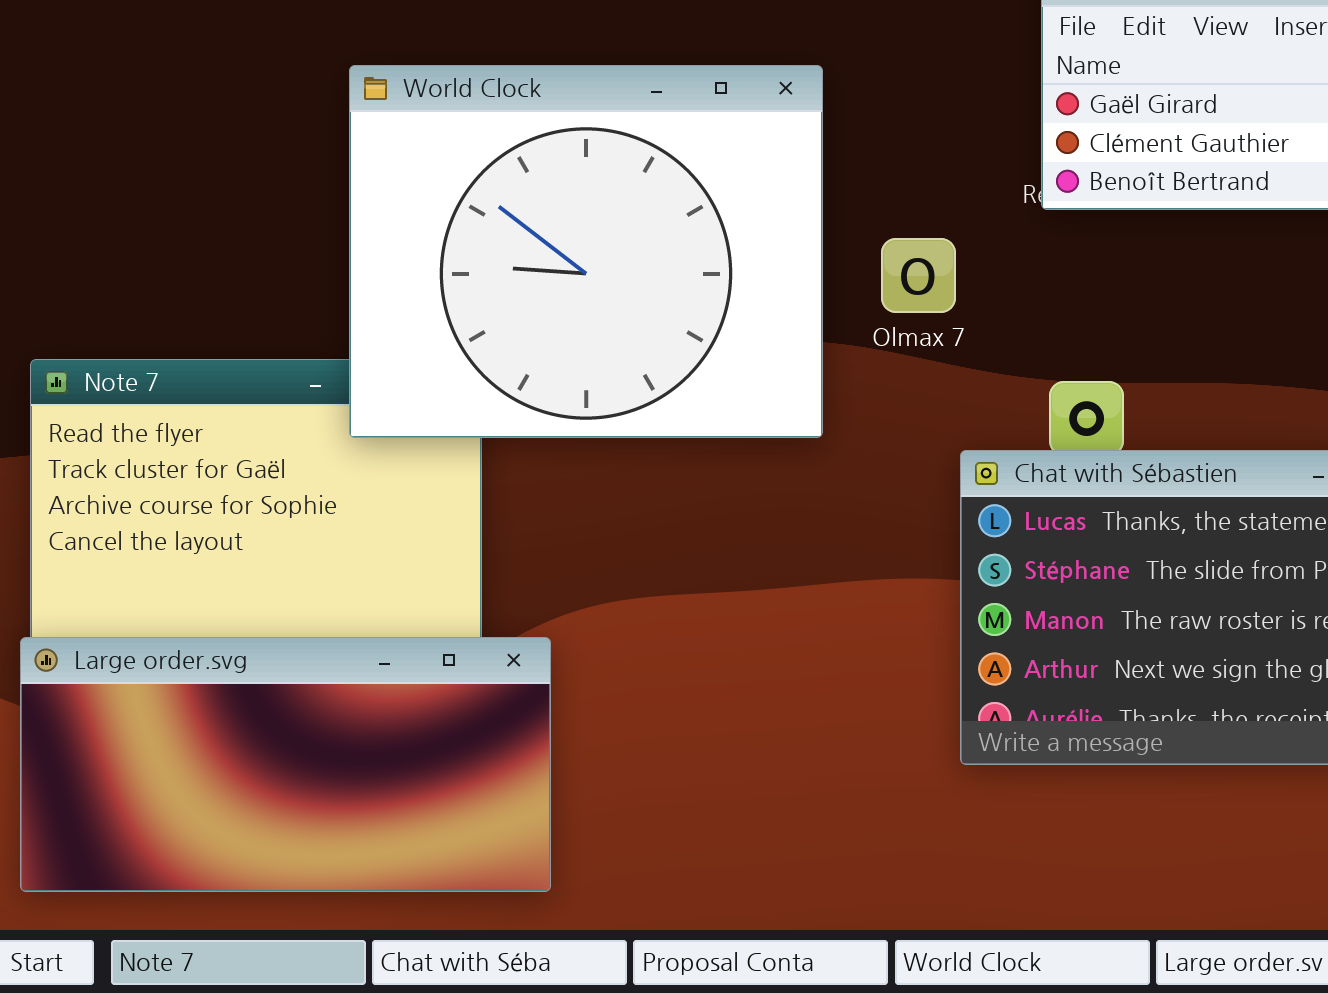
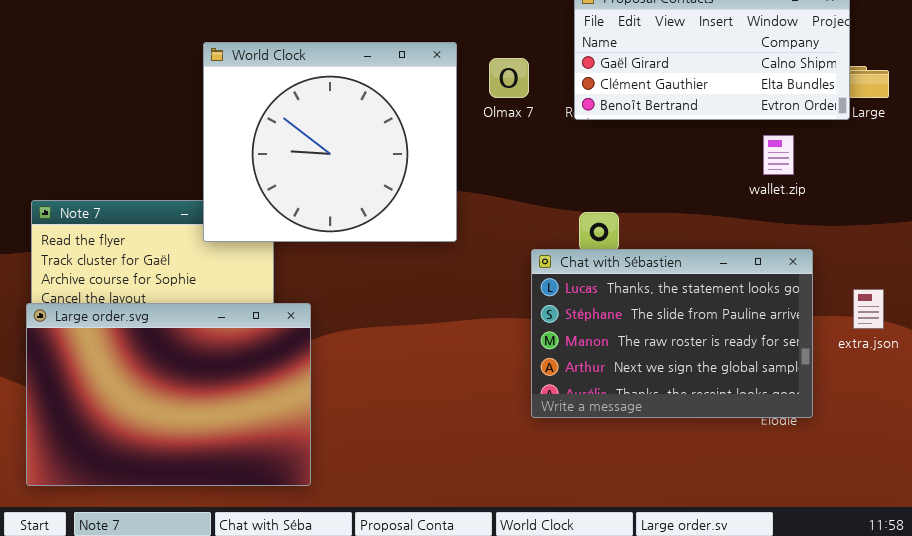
Olmax 7: [881,238,956,313] -> [489,58,529,98], moved
Large order.svg: [20,637,551,892] -> [26,303,311,486], resized

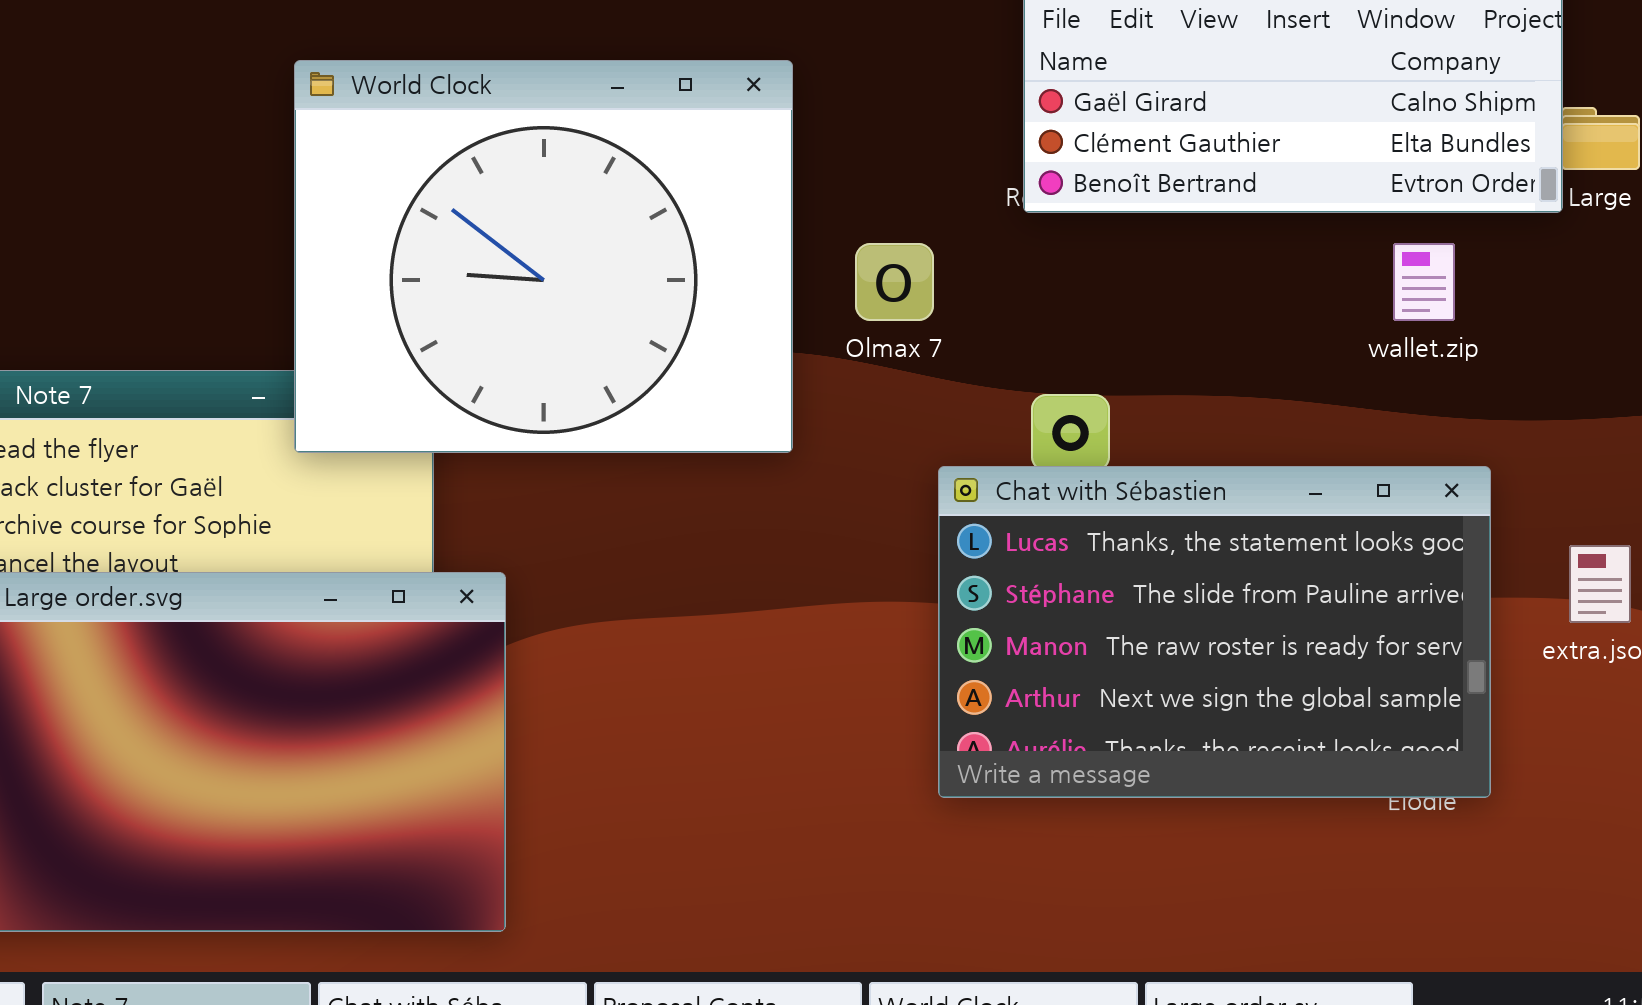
Olmax 7: [489,58,529,98] -> [855,243,934,321], moved

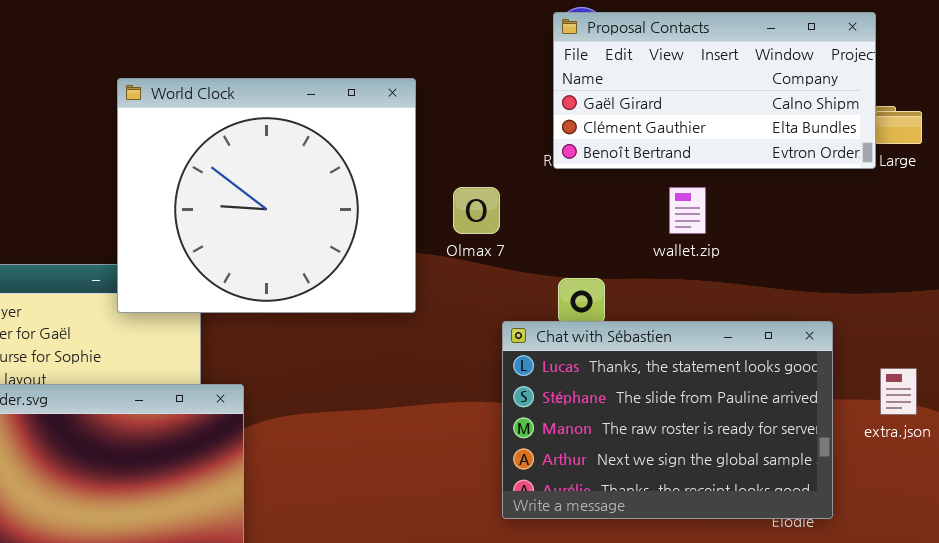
wallet.zip: [1393,243,1455,321] -> [669,187,706,234], moved

